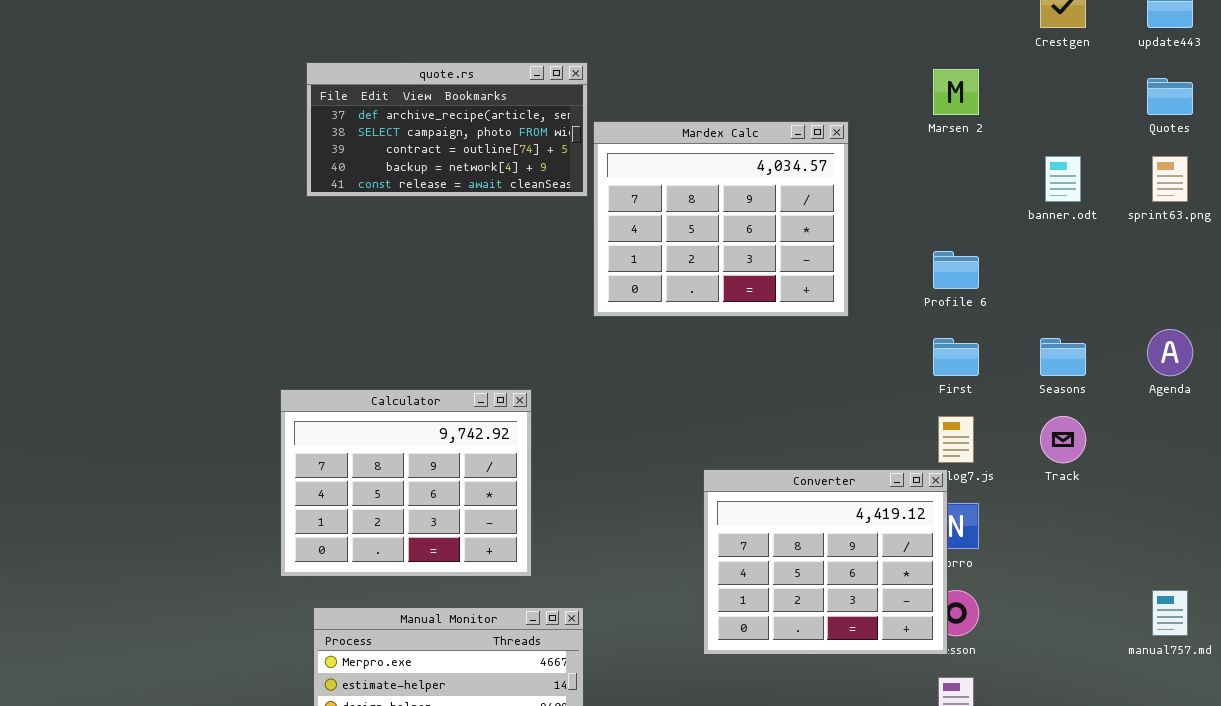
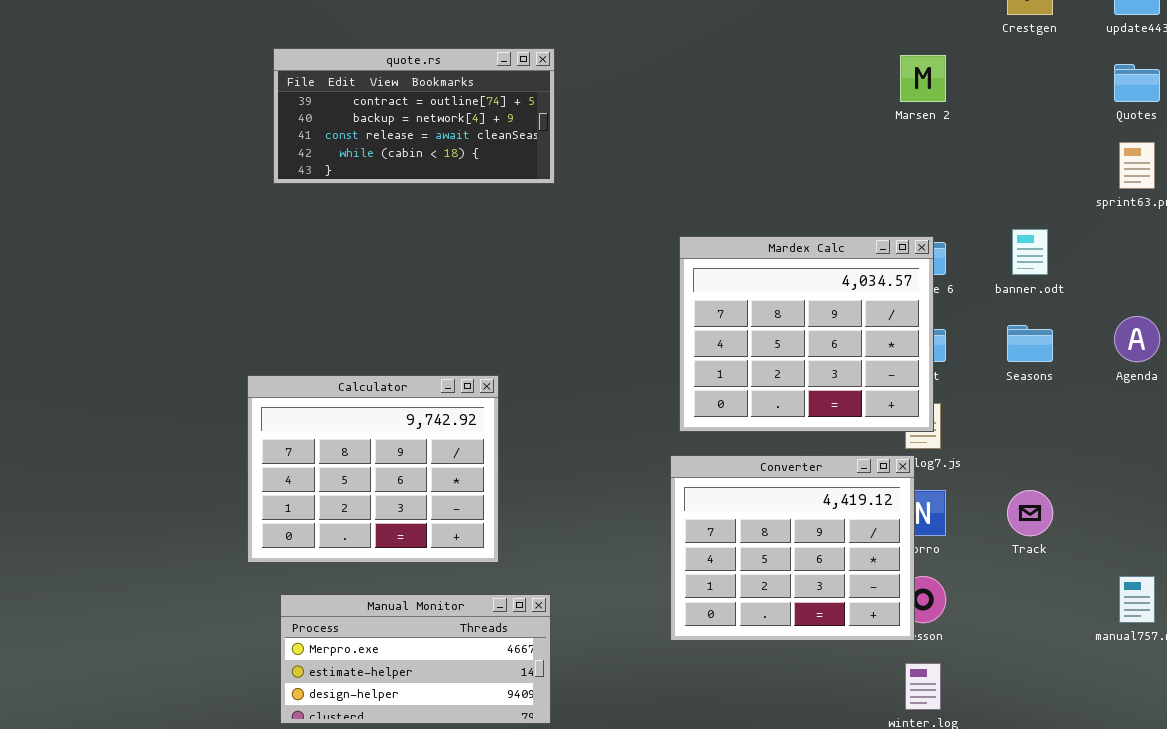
quote.rs: [306,62,588,197] -> [273,48,555,184], scrolled down 2 rows
Mardex Calc: [593,121,849,317] -> [679,236,934,432], moved
banner.odt: [1045,156,1081,202] -> [1012,229,1048,275], moved
Track: [1040,416,1086,463] -> [1007,490,1053,536], moved

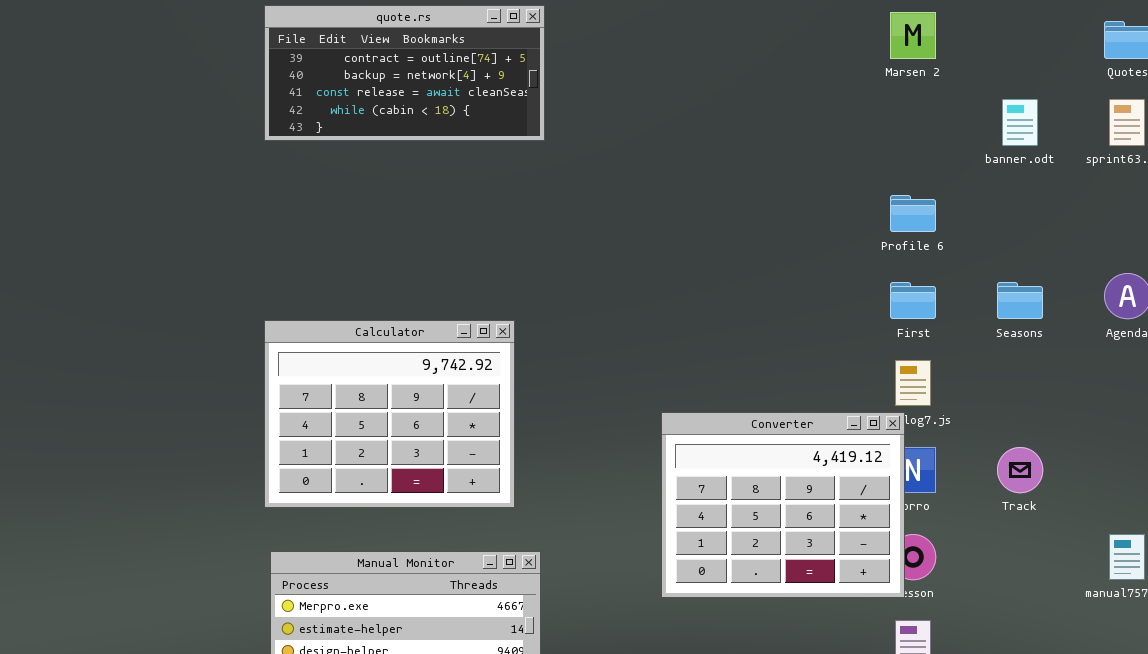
banner.odt: [1012,229,1048,275] -> [1002,99,1038,146], moved
Mardex Calc: [679,236,934,432] -> none, closed
Calculator: [247,375,499,563] -> [264,320,515,508], moved

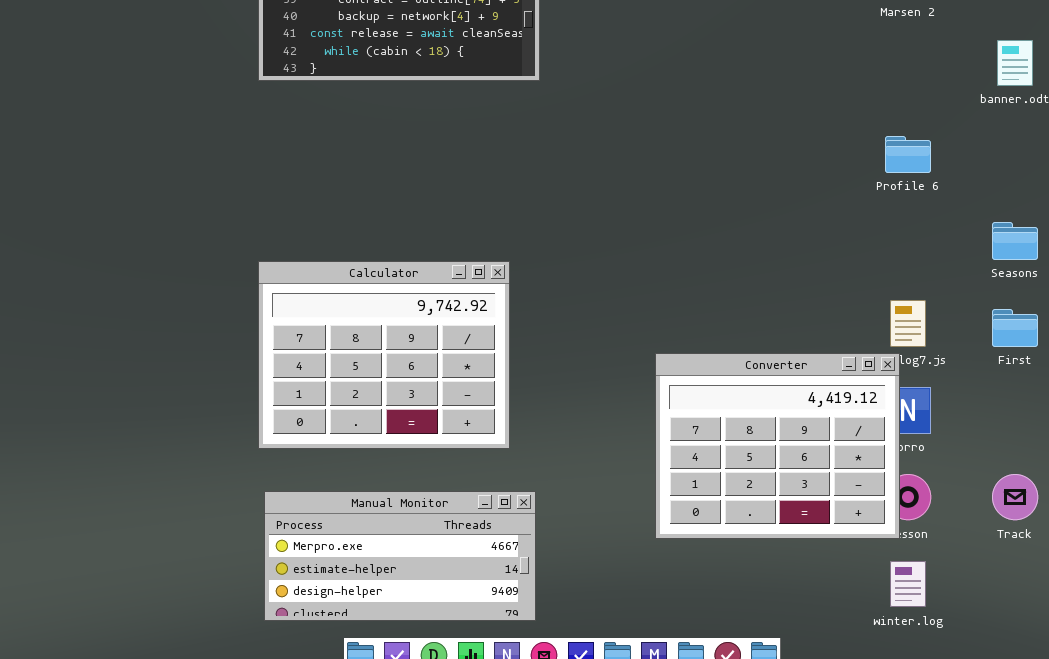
First: [890,282,936,319] -> [992,309,1038,347], moved
Track: [997,447,1043,493] -> [992,474,1038,520], moved

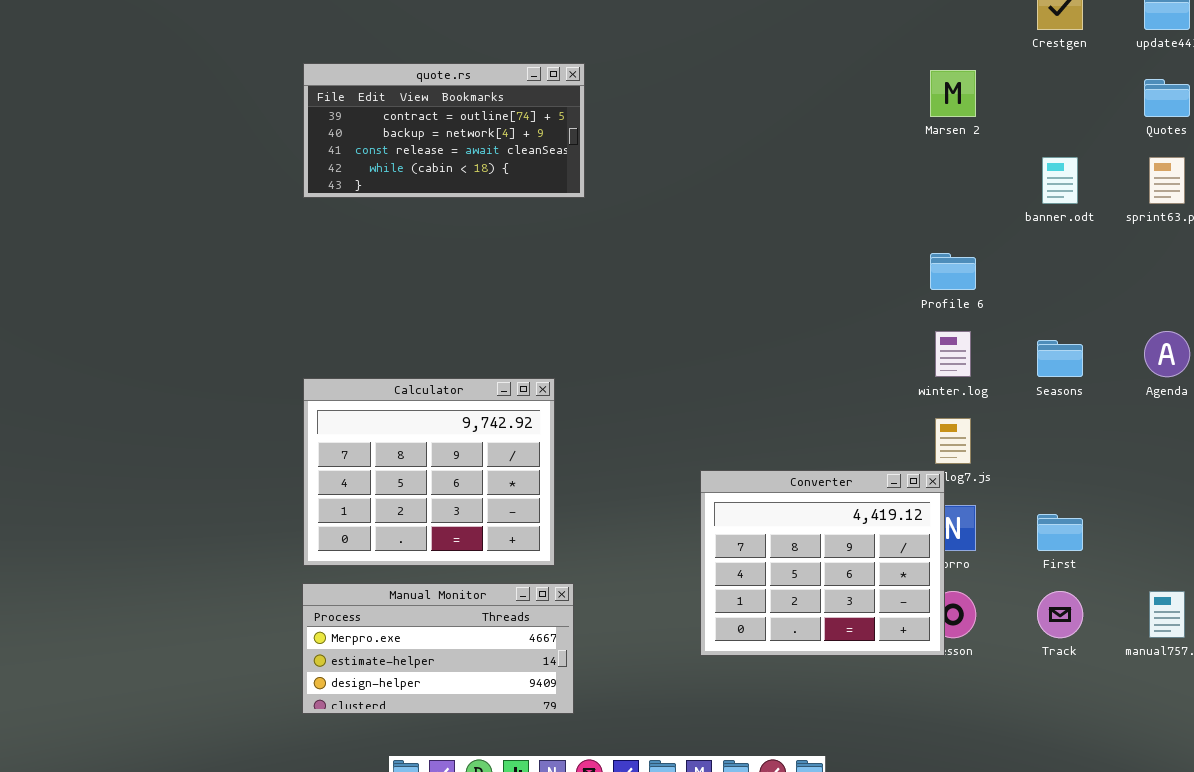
First: [992,309,1038,347] -> [1037,514,1083,551], moved
Manual Monitor: [264,491,536,621] -> [302,583,574,714], moved
winter.log: [890,561,926,607] -> [935,331,971,377], moved

